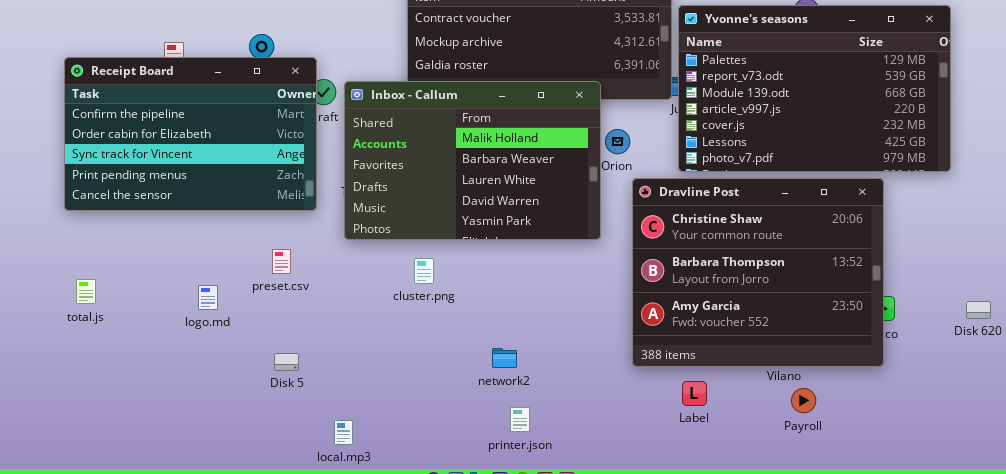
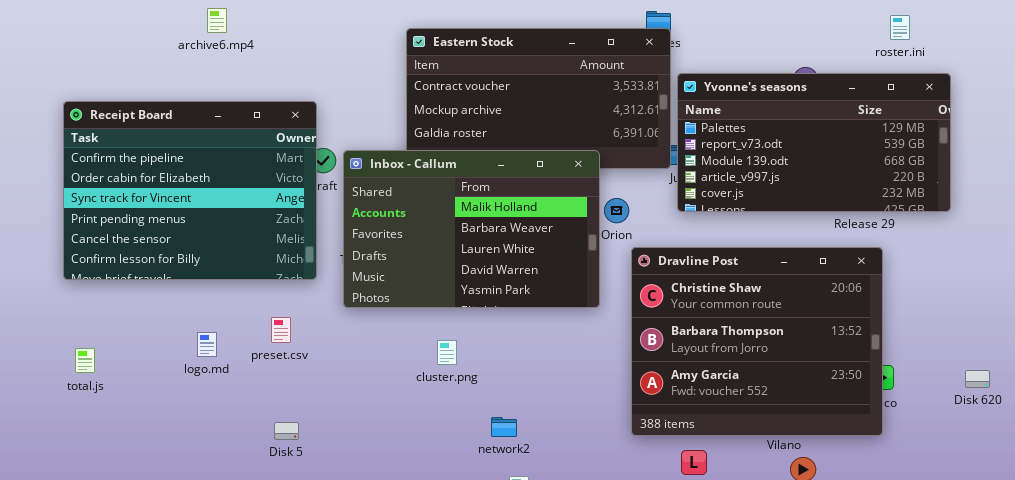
Yvonne's seasons: [678,5,951,172] -> [677,73,951,212], resized
Receipt Board: [64,57,317,211] -> [63,101,317,280], resized
cluster.png: [414,258,434,284] -> [437,340,457,365], moved
logo.md: [198,285,218,310] -> [197,332,217,357], moved

